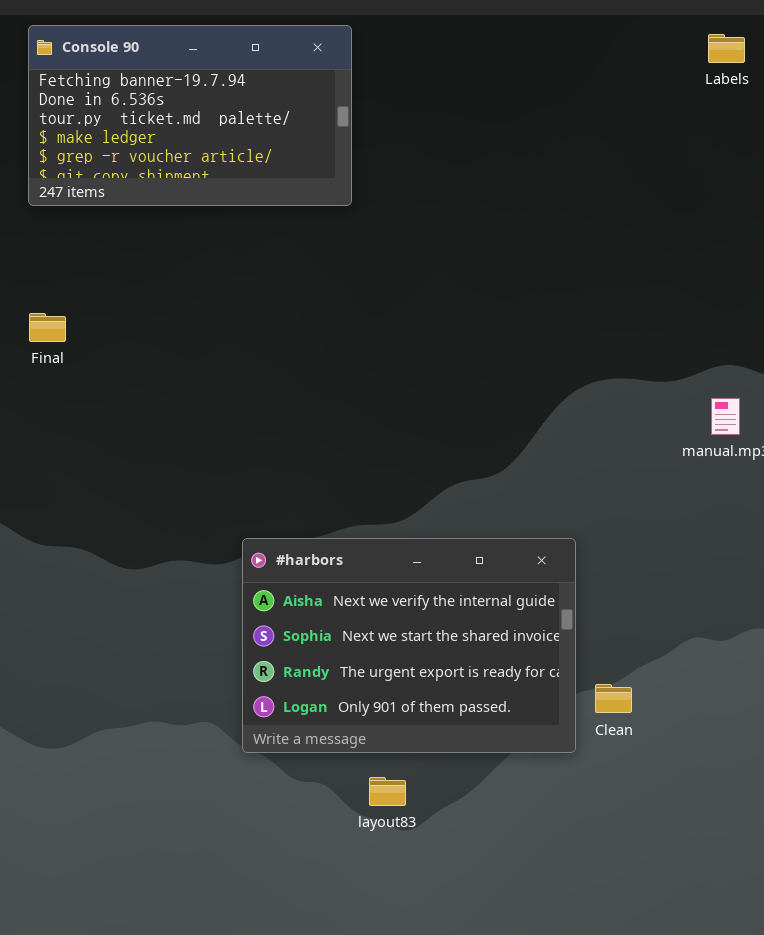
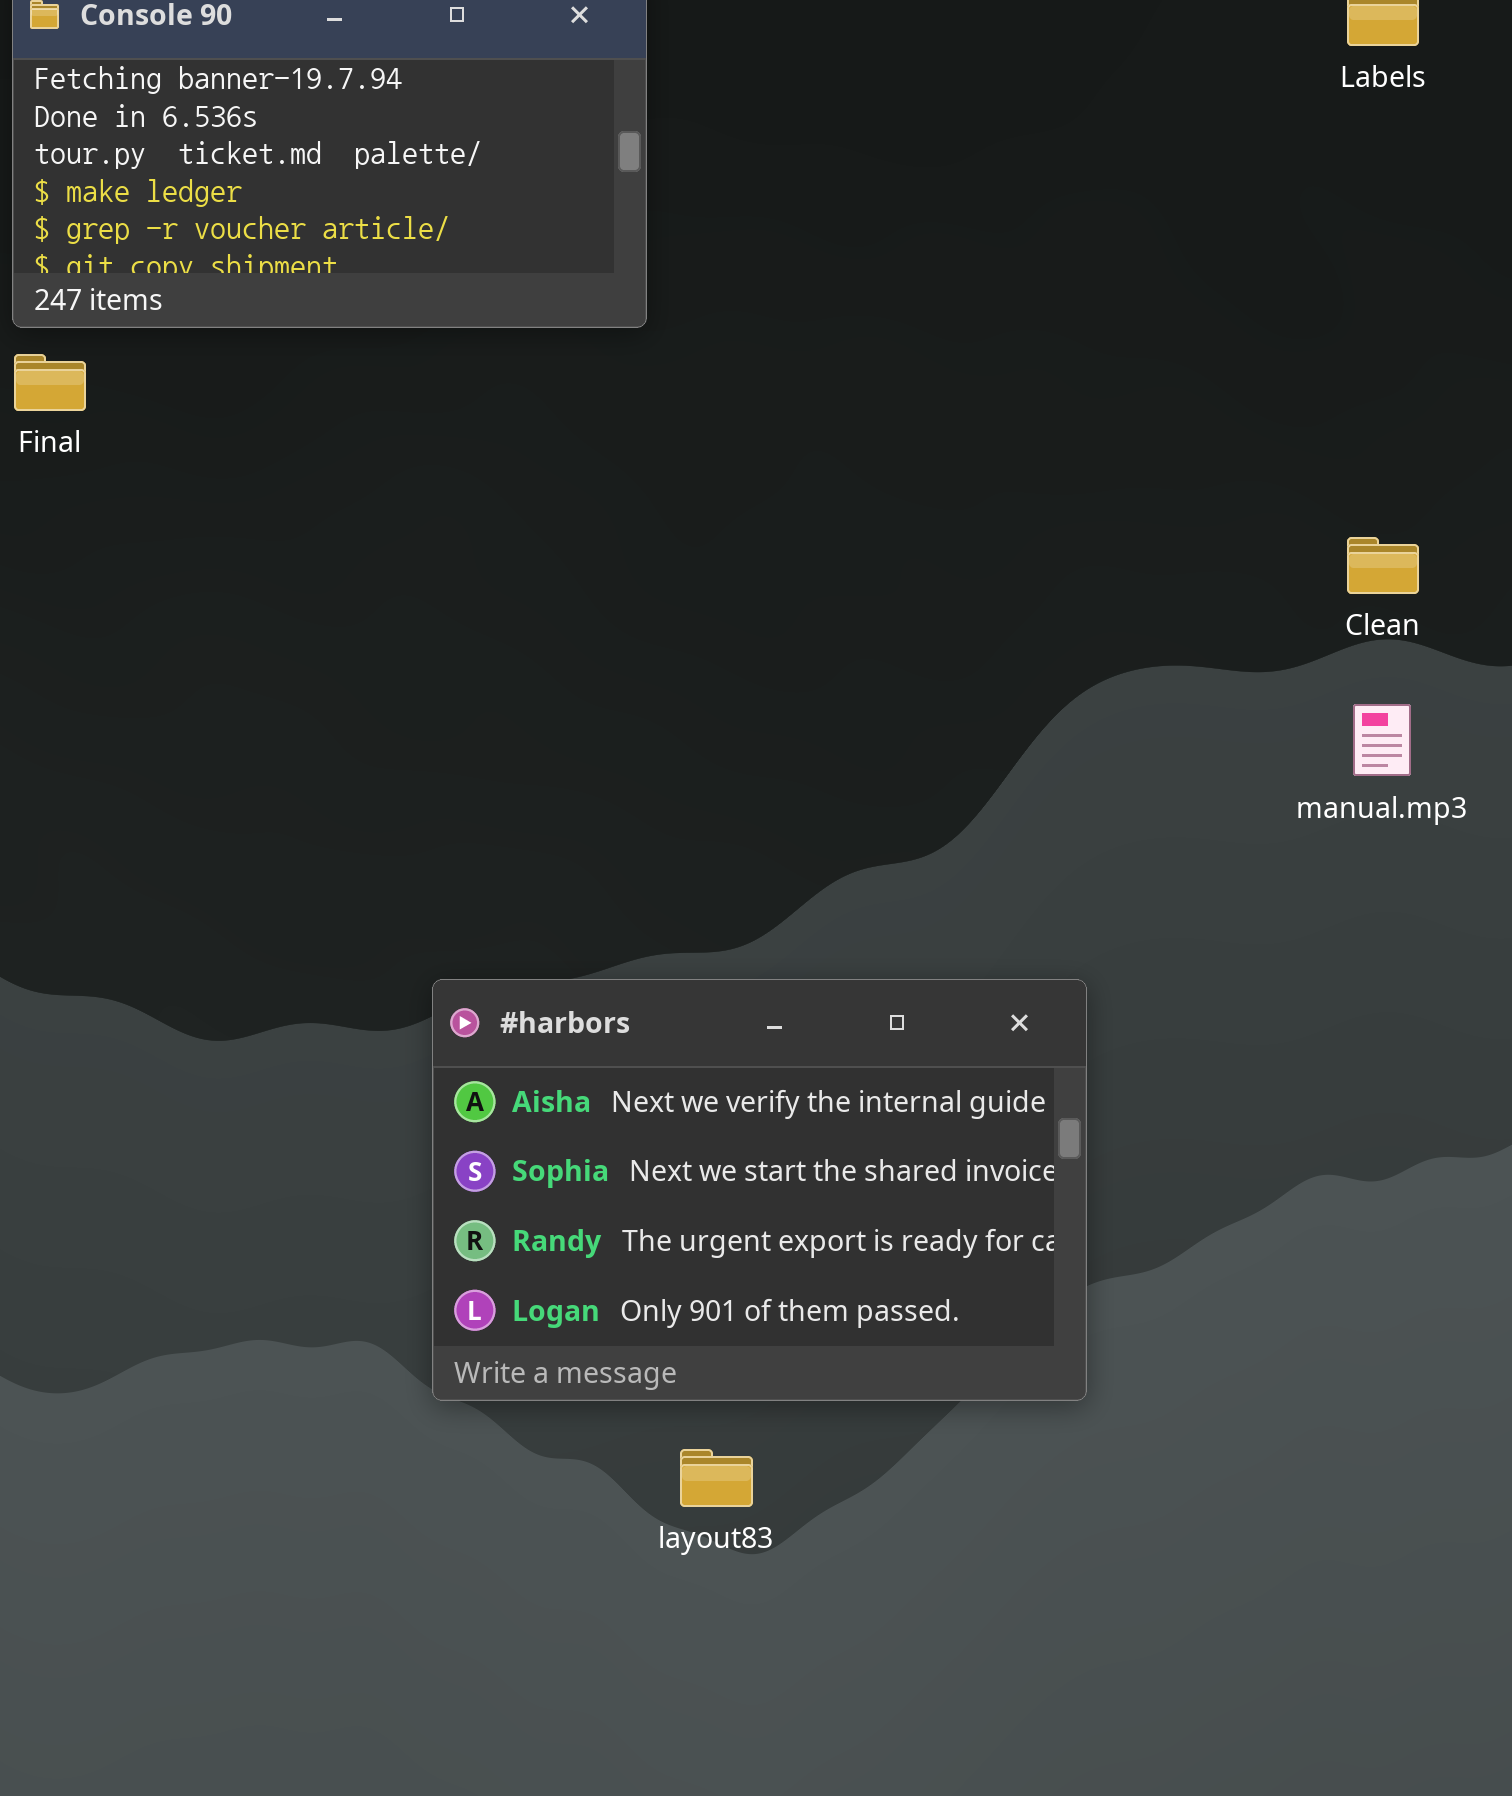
Final: [29,313,66,342] -> [14,354,86,411], moved
Clean: [595,684,632,713] -> [1347,537,1419,594], moved

